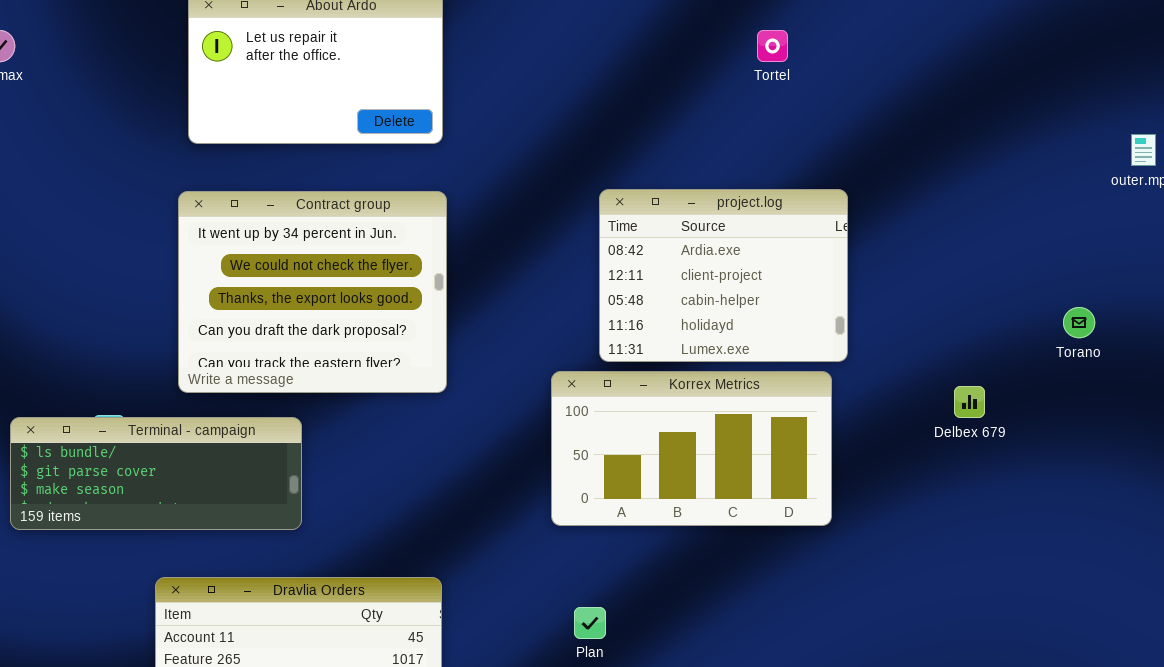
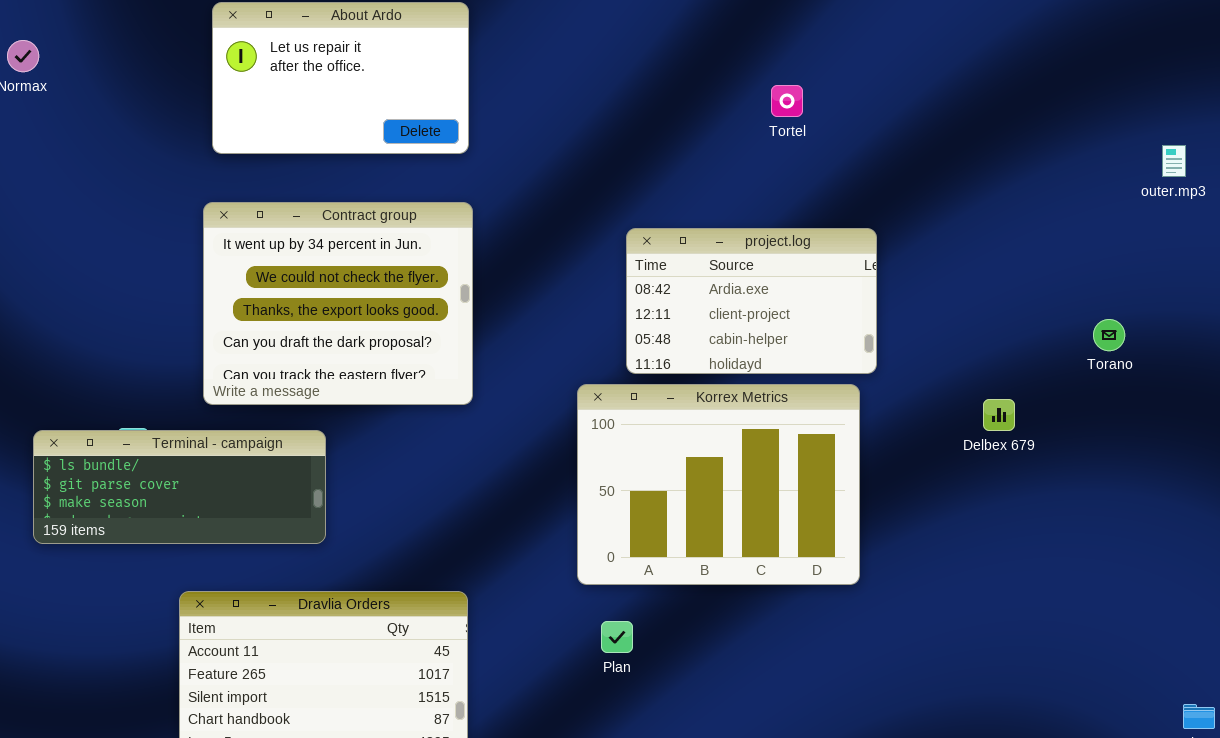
Tortel: [757,30,788,62] -> [771,85,803,117], moved
project.log: [599,189,848,362] -> [626,228,877,374], resized
Korrex Metrics: [551,371,832,526] -> [577,384,860,585], resized

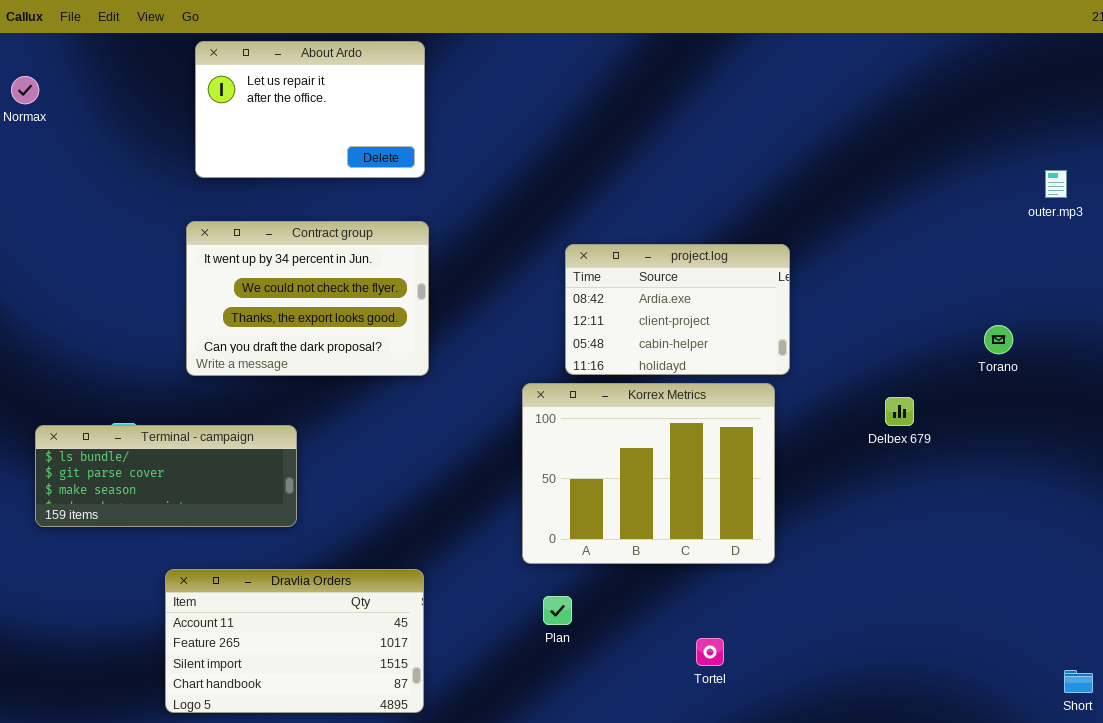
Tortel: [771,85,803,117] -> [696,638,724,666], moved
Contract group: [203,202,473,405] -> [186,221,429,376], resized

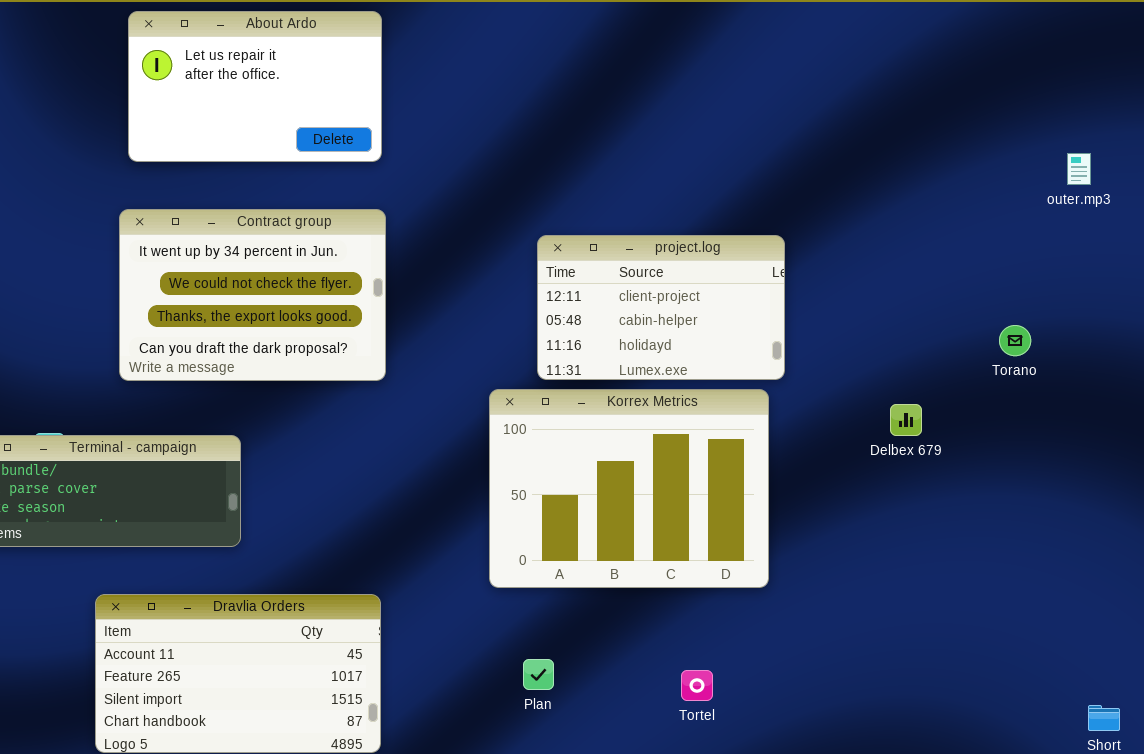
project.log: [565,244,790,375] -> [537,235,785,380], scrolled down 1 row
Plan: [543,596,572,625] -> [523,659,554,690], moved

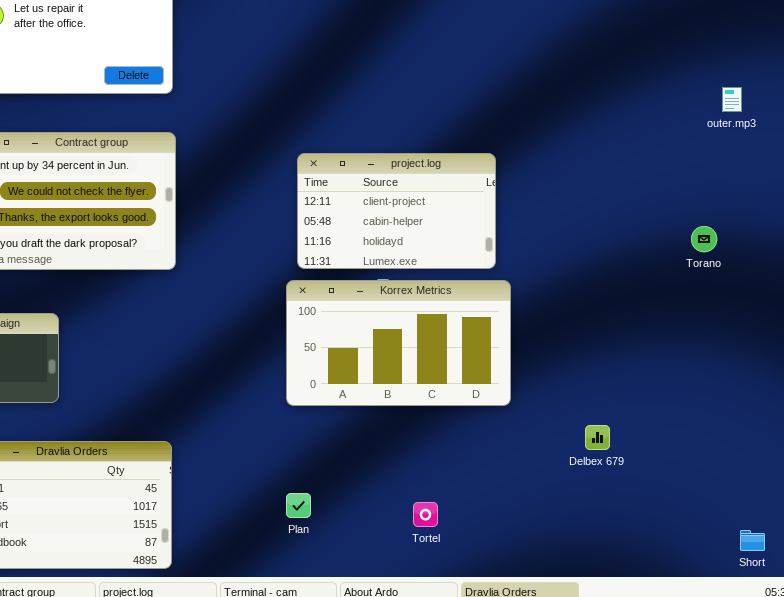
Torano: [999,325,1031,356] -> [691,226,717,252], moved
Korrex Metrics: [489,389,769,588] -> [286,280,511,406], moved, resized
Delbex 679: [890,404,922,436] -> [585,425,610,450], moved

